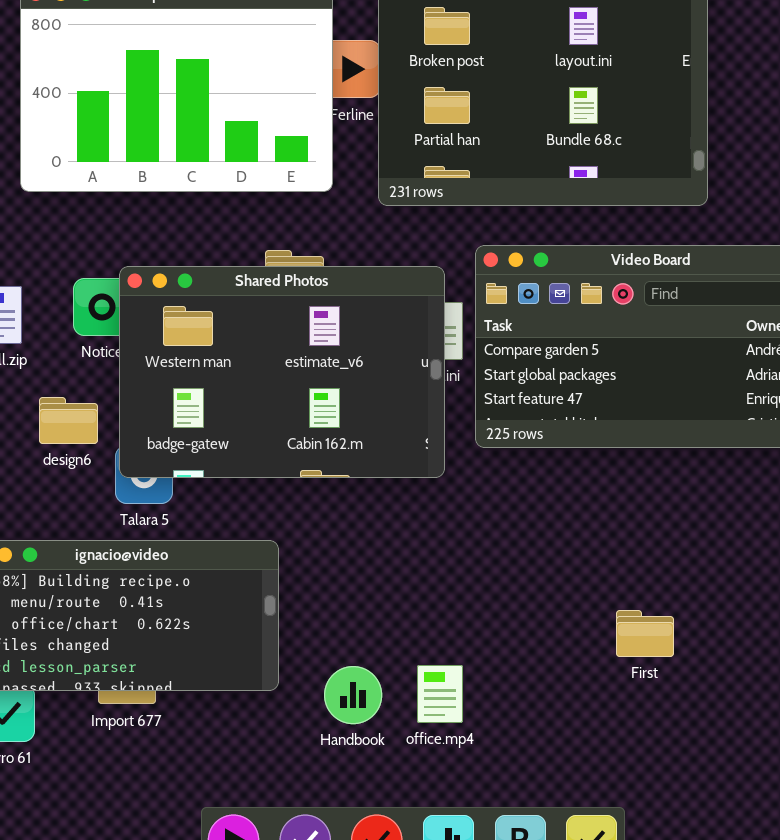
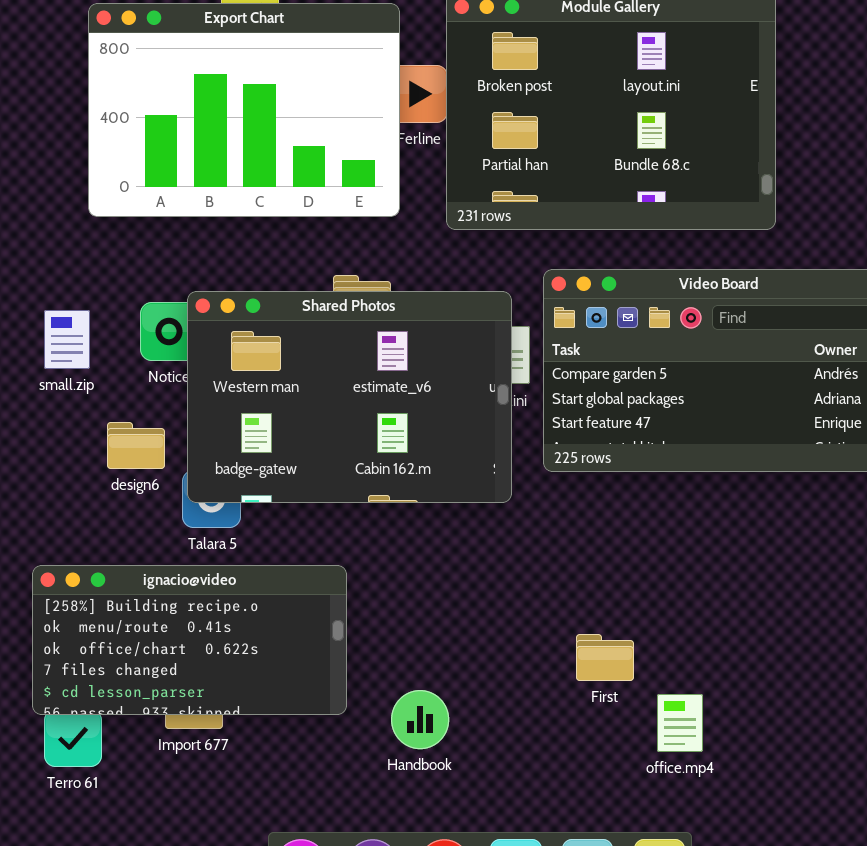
First: [616,610,674,657] -> [576,634,634,681], moved
office.mp4: [417,665,463,723] -> [657,694,703,752], moved

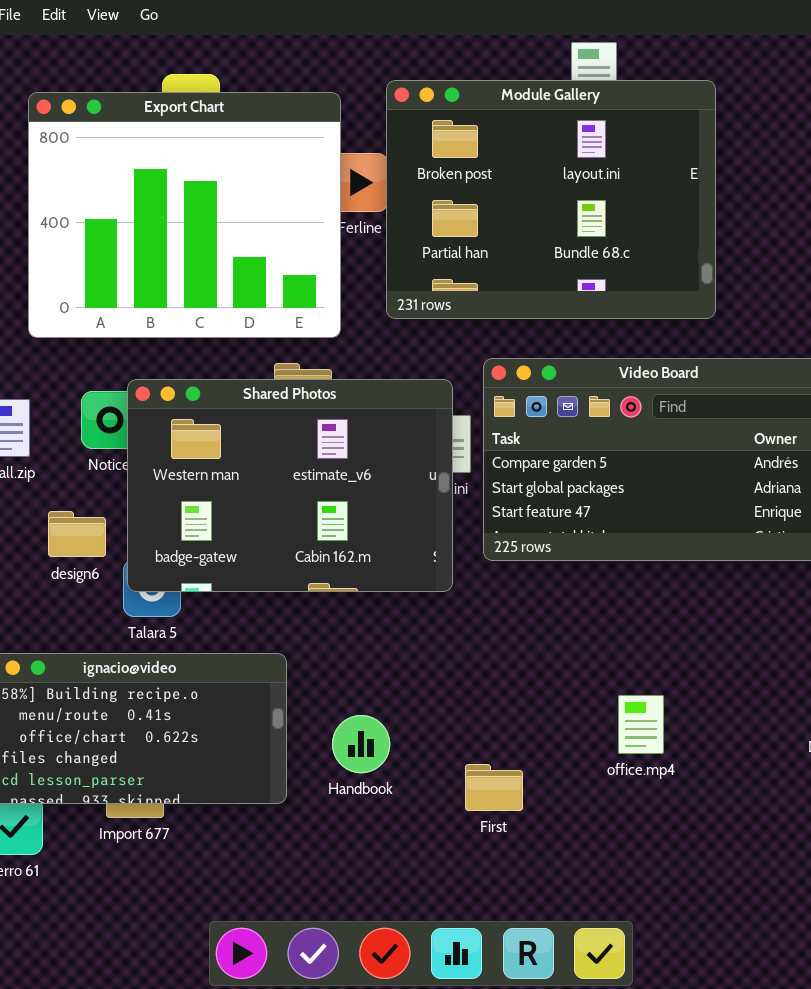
Export Chart: [88,3,400,217] -> [28,92,341,338], resized
First: [576,634,634,681] -> [465,764,523,811], moved
Handbook: [391,690,449,749] -> [332,715,390,773], moved
office.mp4: [657,694,703,752] -> [618,695,664,754], moved

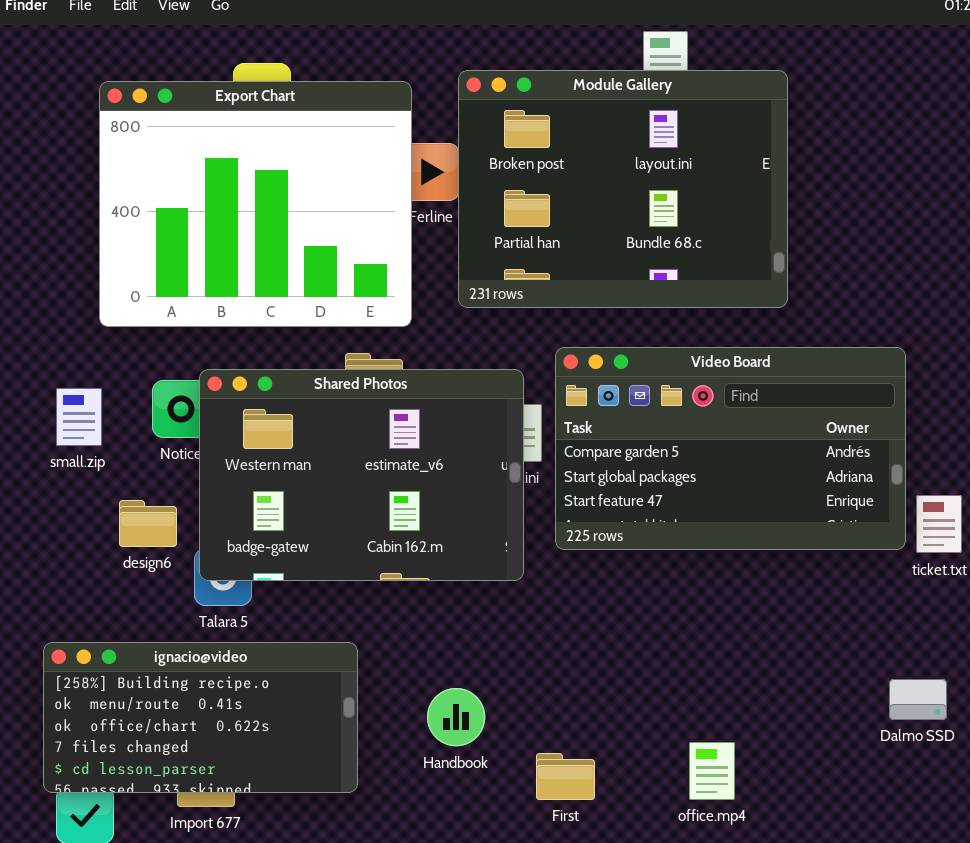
office.mp4: [618,695,664,754] -> [689,742,735,800], moved
Handbook: [332,715,390,773] -> [427,688,485,746], moved

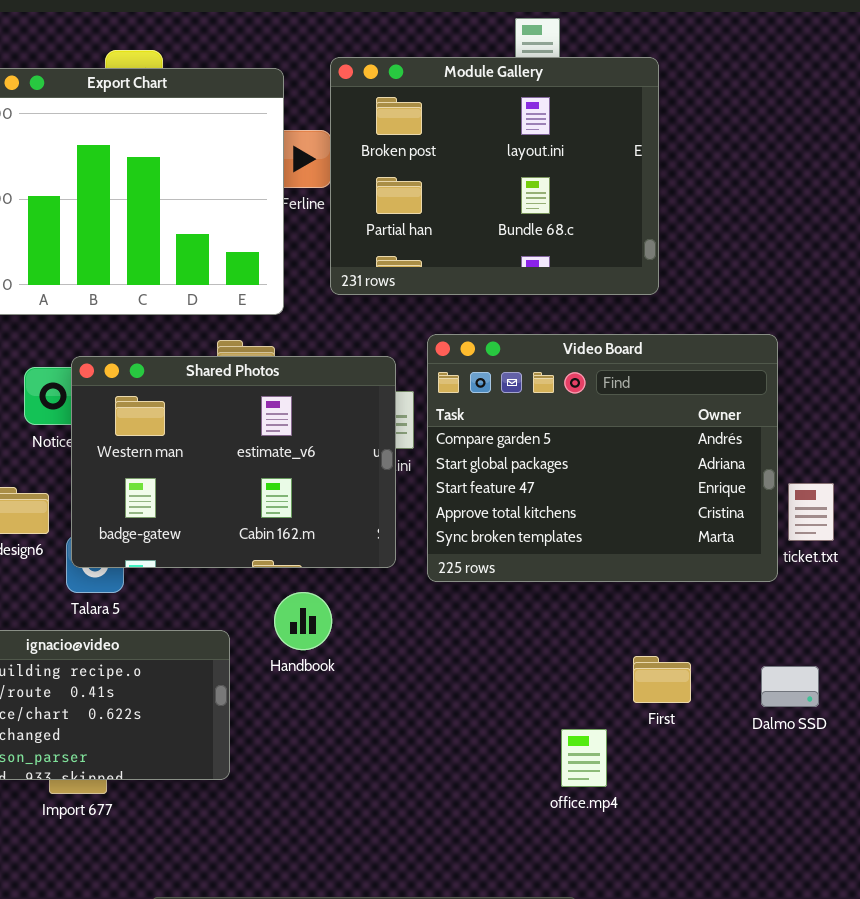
Video Board: [555,347,906,550] -> [427,334,778,582], resized
Handbook: [427,688,485,746] -> [274,592,332,650], moved
First: [536,753,595,800] -> [633,656,691,703], moved

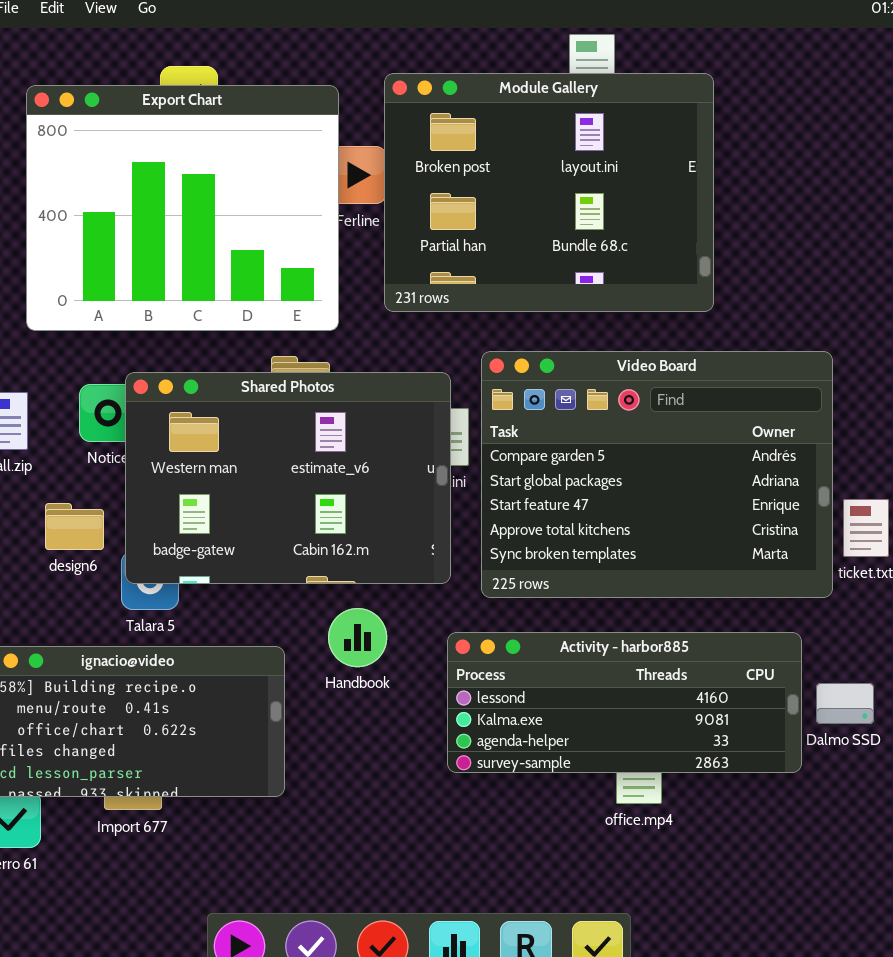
Activity - harbor885: none -> [447,632,802,773], opened

